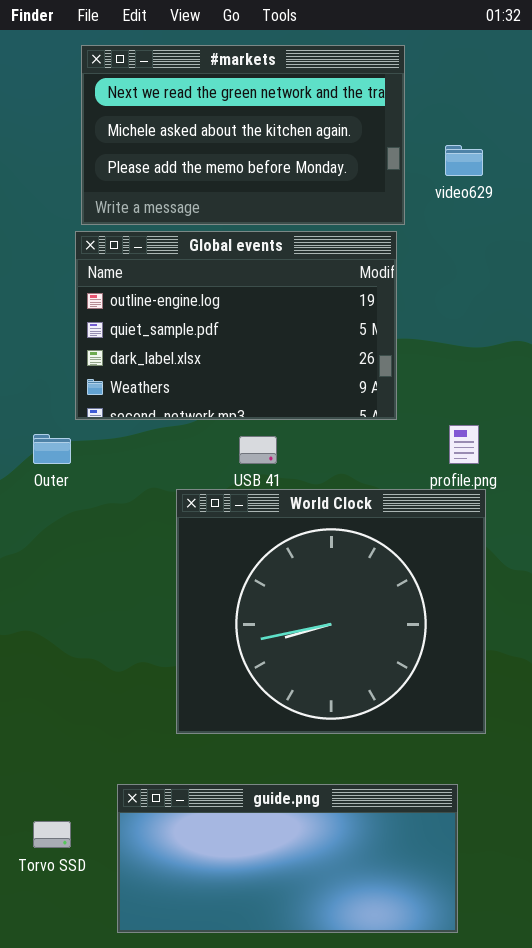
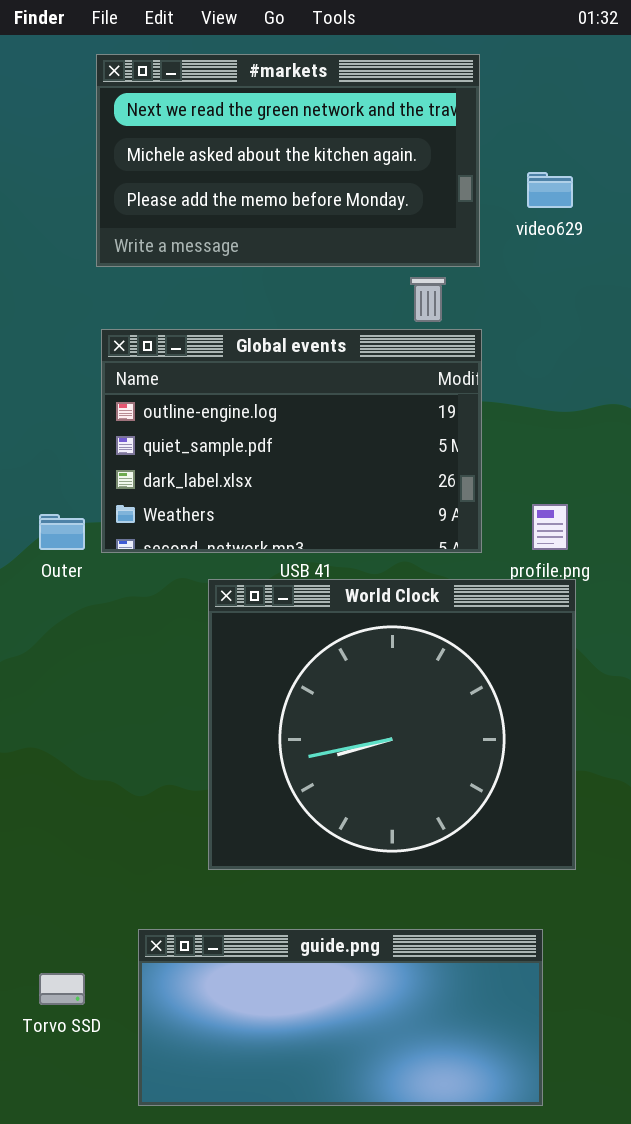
Global events: [75,231,397,420] -> [101,329,482,553], moved

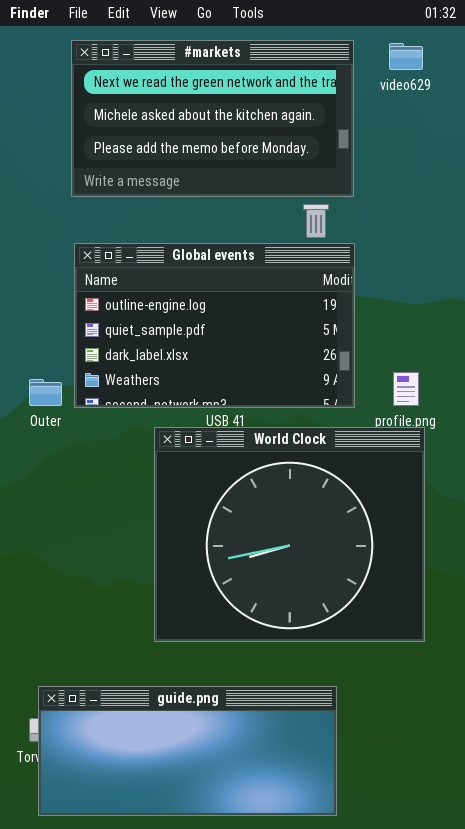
video629: [527,172,573,208] -> [389,43,423,70], moved
guide.png: [138,929,543,1106] -> [38,686,337,816], moved

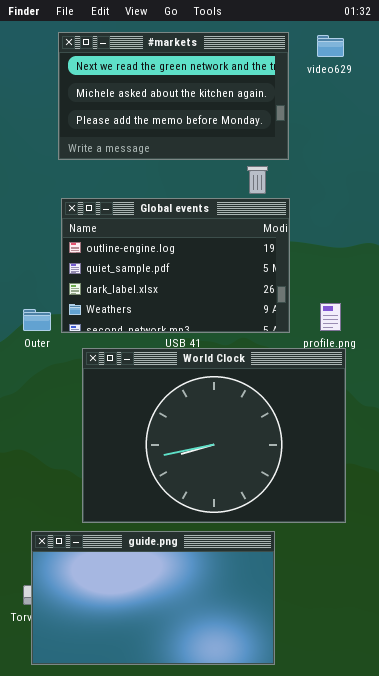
World Clock: [154,427,425,642] -> [82,348,346,523], resized
guide.png: [38,686,337,816] -> [31,531,275,665], resized

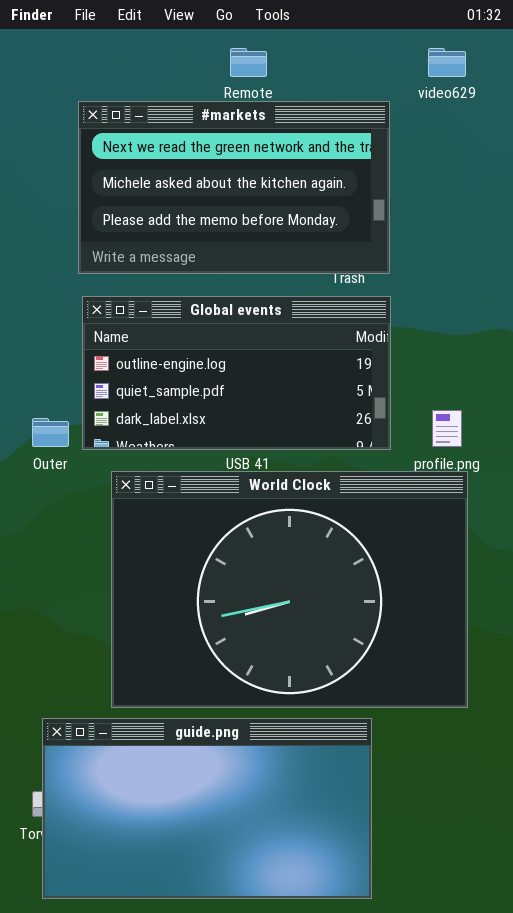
#markets: [58,32,289,160] -> [78,101,390,274], moved
Global events: [61,198,290,333] -> [82,296,391,450], resized

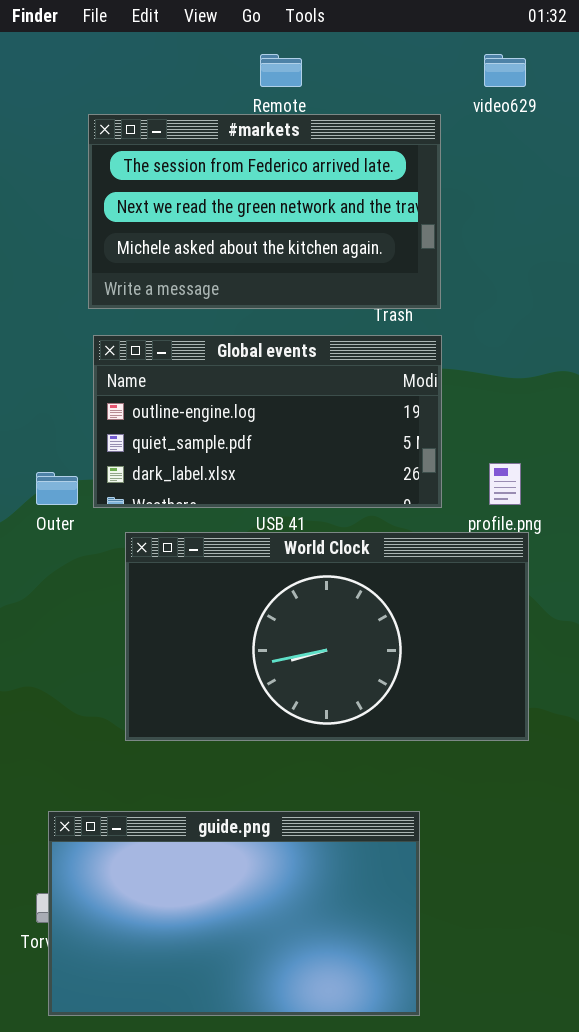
#markets: [78,101,390,274] -> [88,114,441,309], scrolled up 1 row
World Clock: [111,471,468,708] -> [125,532,529,741], resized

